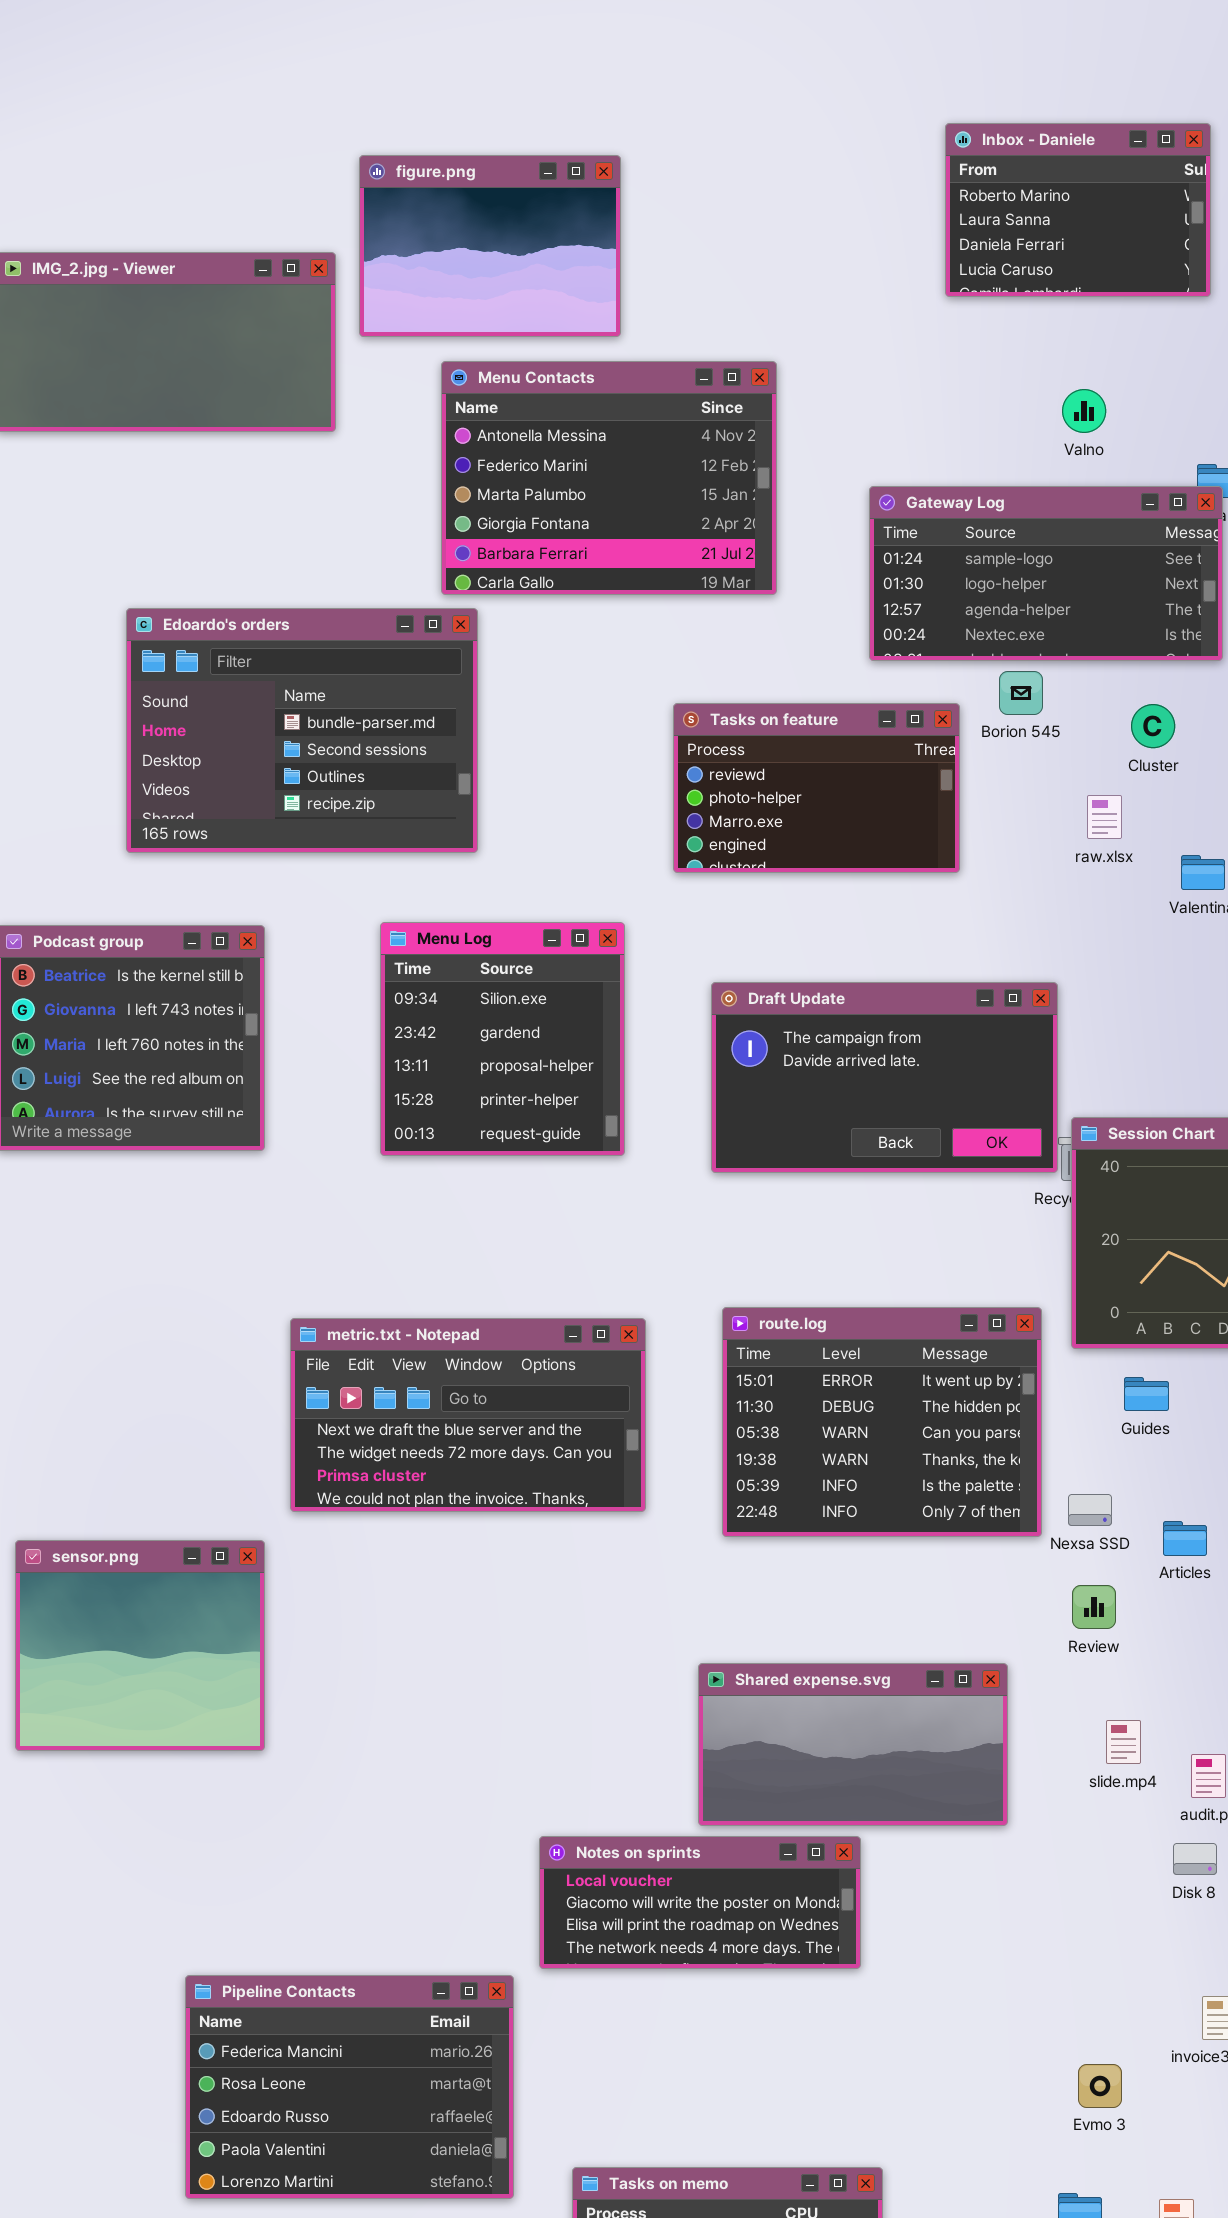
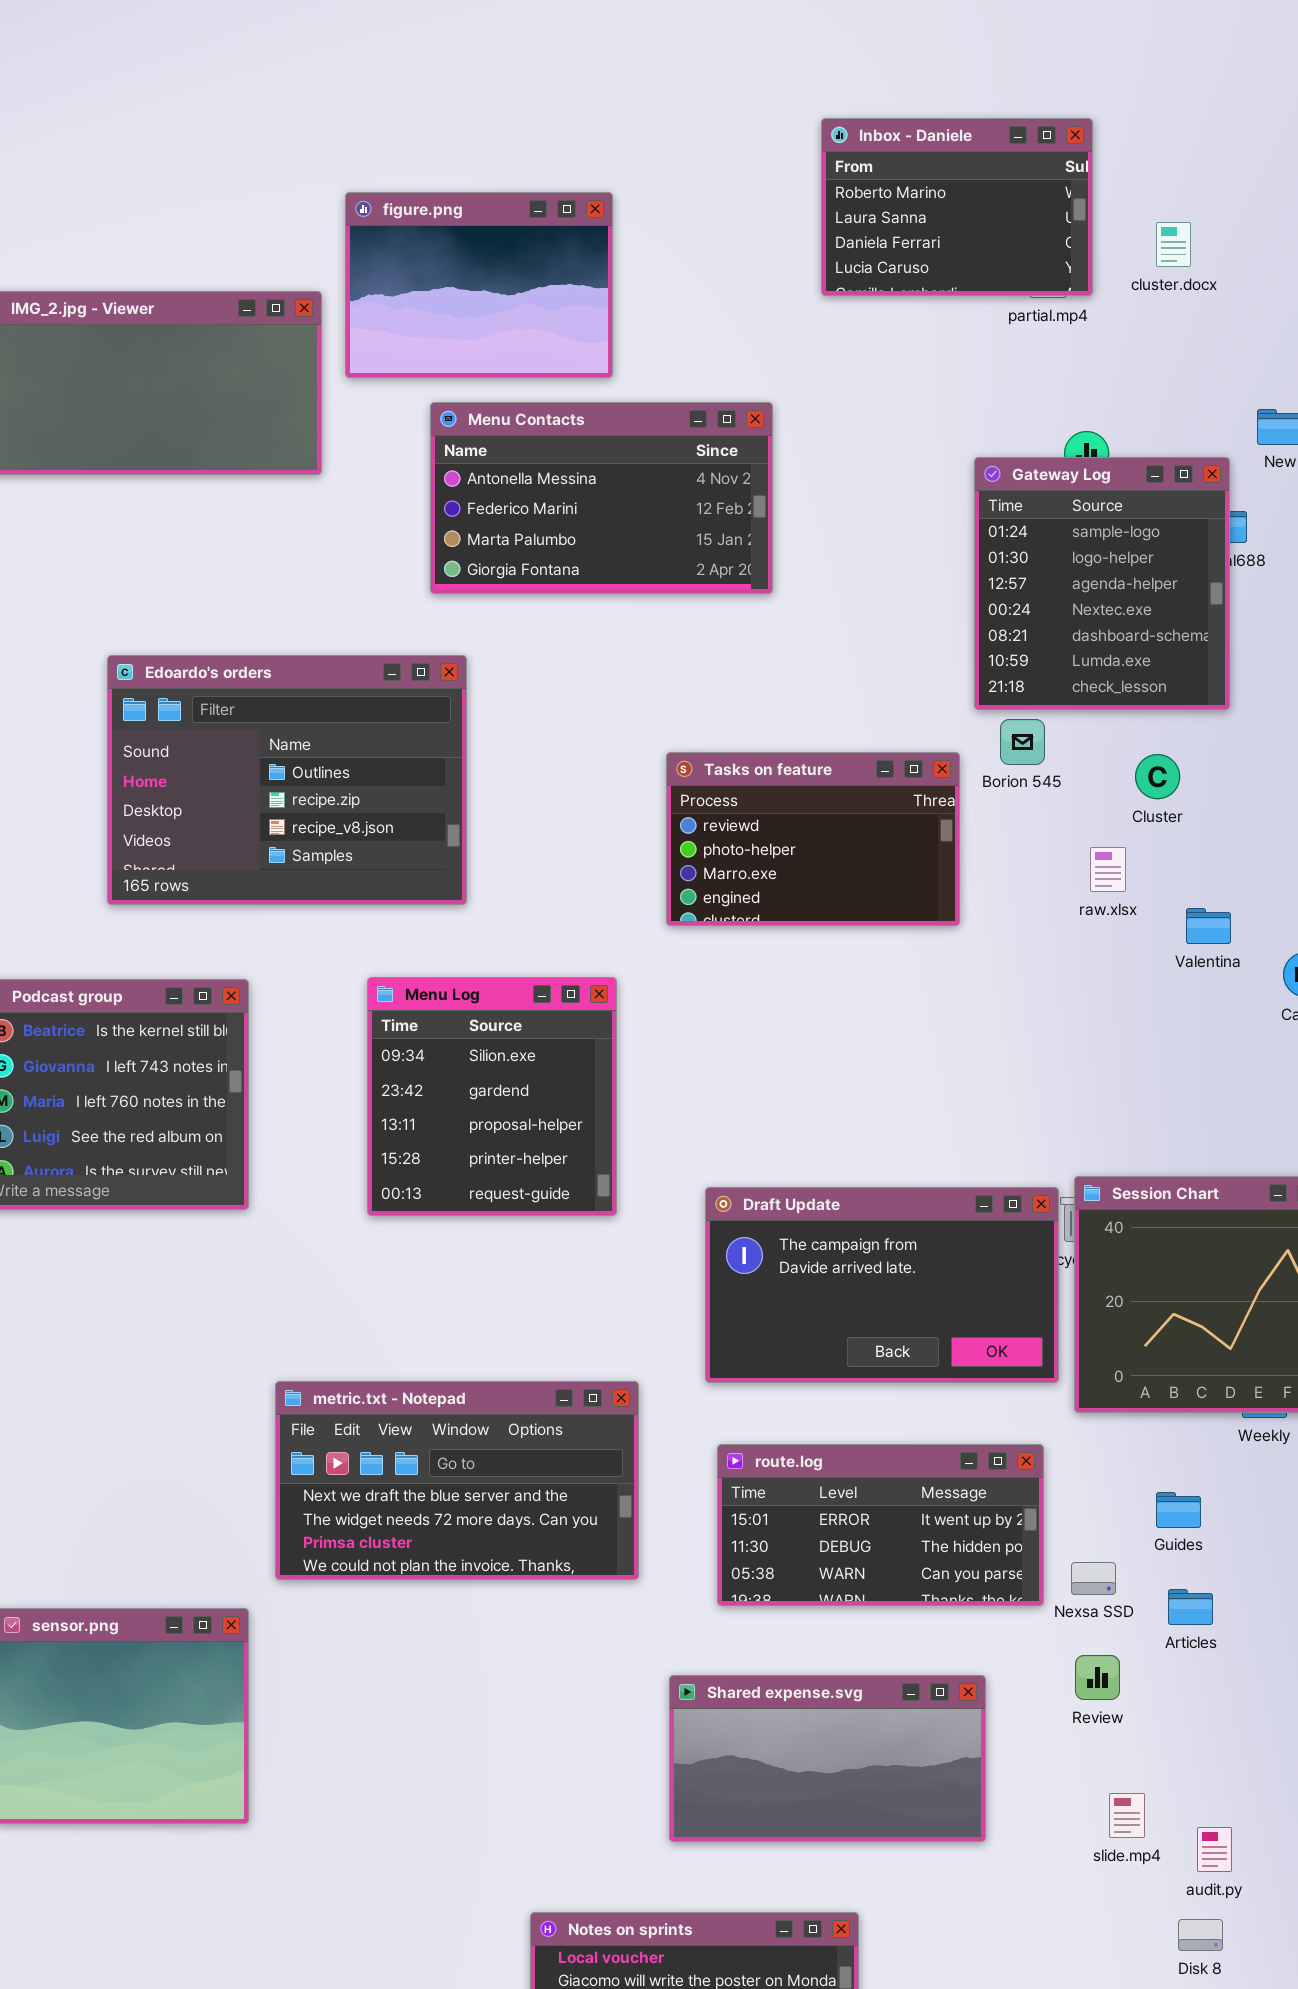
Inbox - Daniele: [945,123,1211,297] -> [821,118,1093,296], moved
Menu Contacts: [441,361,777,595] -> [430,402,773,594], resized
Gateway Log: [869,486,1223,661] -> [974,457,1230,710], resized
Edoardo's orders: [126,608,478,853] -> [107,655,467,905], scrolled down 2 rows
Draft Update: [711,982,1058,1173] -> [705,1187,1059,1383], moved
route.log: [722,1307,1042,1537] -> [717,1444,1044,1606], resized
Guides: [1124,1377,1169,1411] -> [1156,1492,1201,1528], moved
Shared expense.svg: [698,1663,1008,1826] -> [669,1675,986,1842], moved

